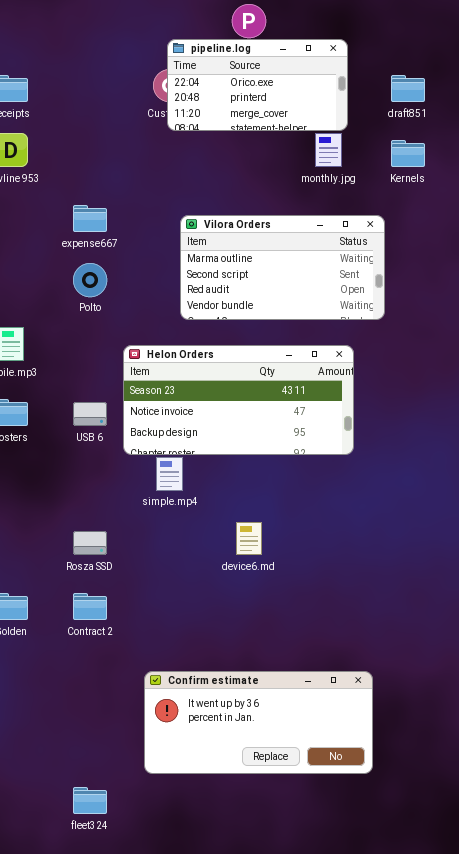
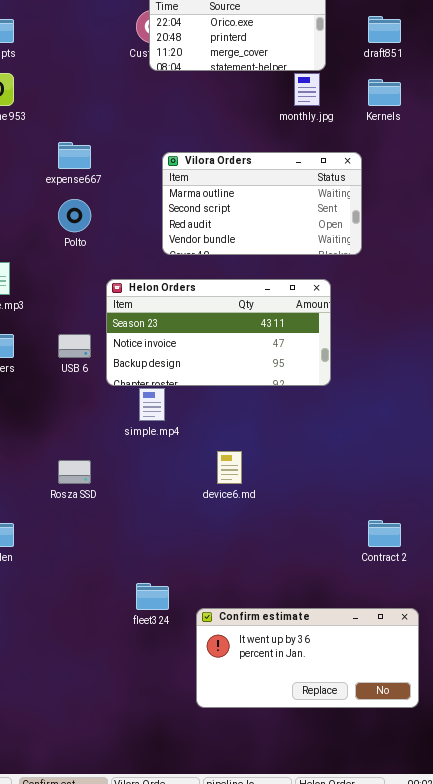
Contract 2: [73,593,107,620] -> [368,520,401,547], moved
Confirm estimate: [144,671,373,774] -> [196,608,419,708], moved
fleet324: [73,787,107,814] -> [136,583,169,610], moved

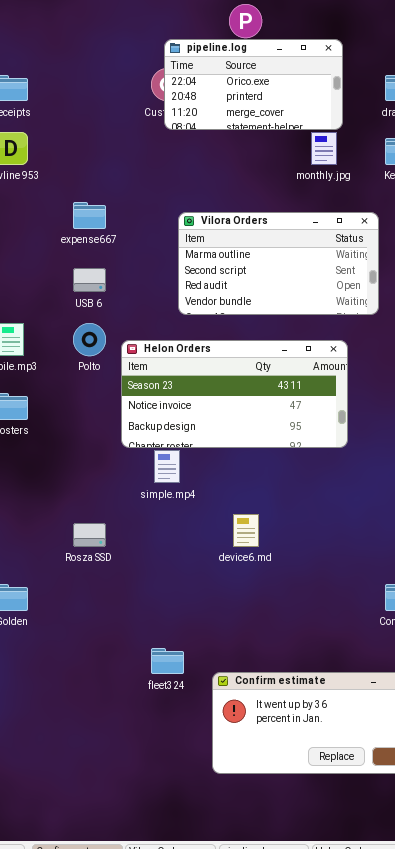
Polto: [58,199,91,232] -> [73,323,106,356], moved
USB 6: [58,334,91,358] -> [73,268,106,292], moved

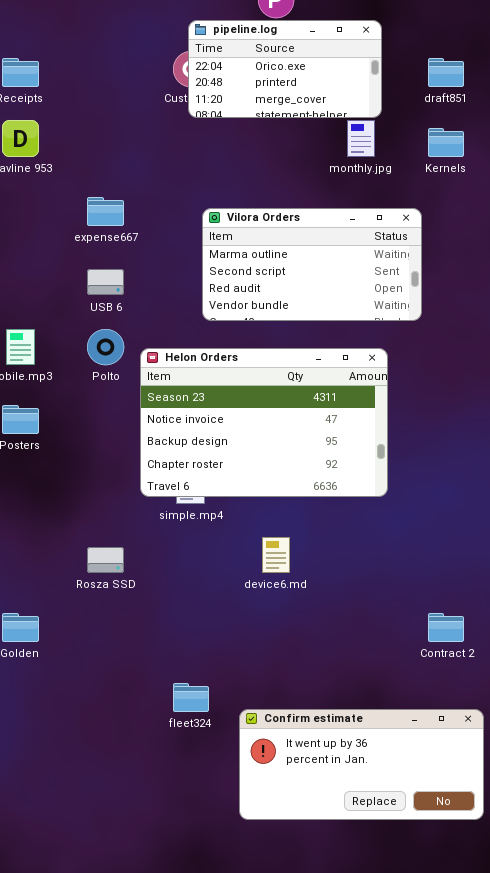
Helon Orders: [121,340,348,448] -> [140,348,388,497], resized

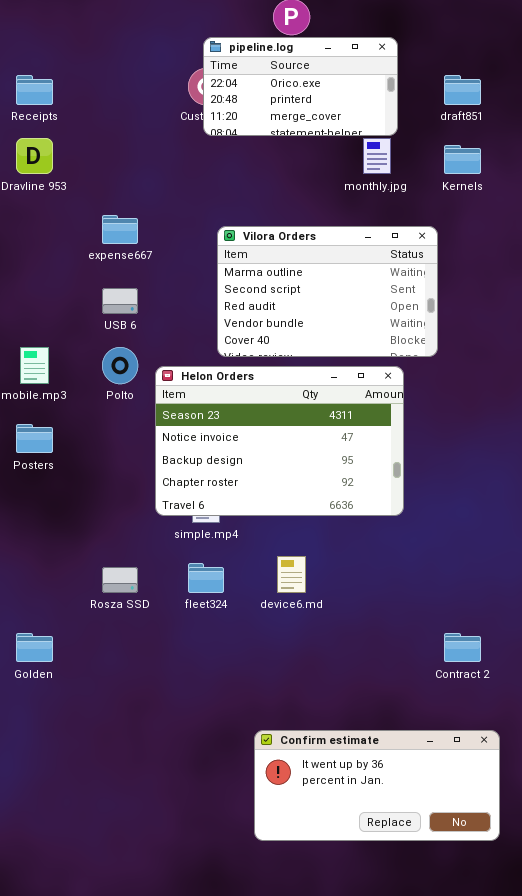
Vilora Orders: [202,208,422,321] -> [217,226,438,357], resized
fleet324: [173,683,209,712] -> [188,563,224,593], moved

